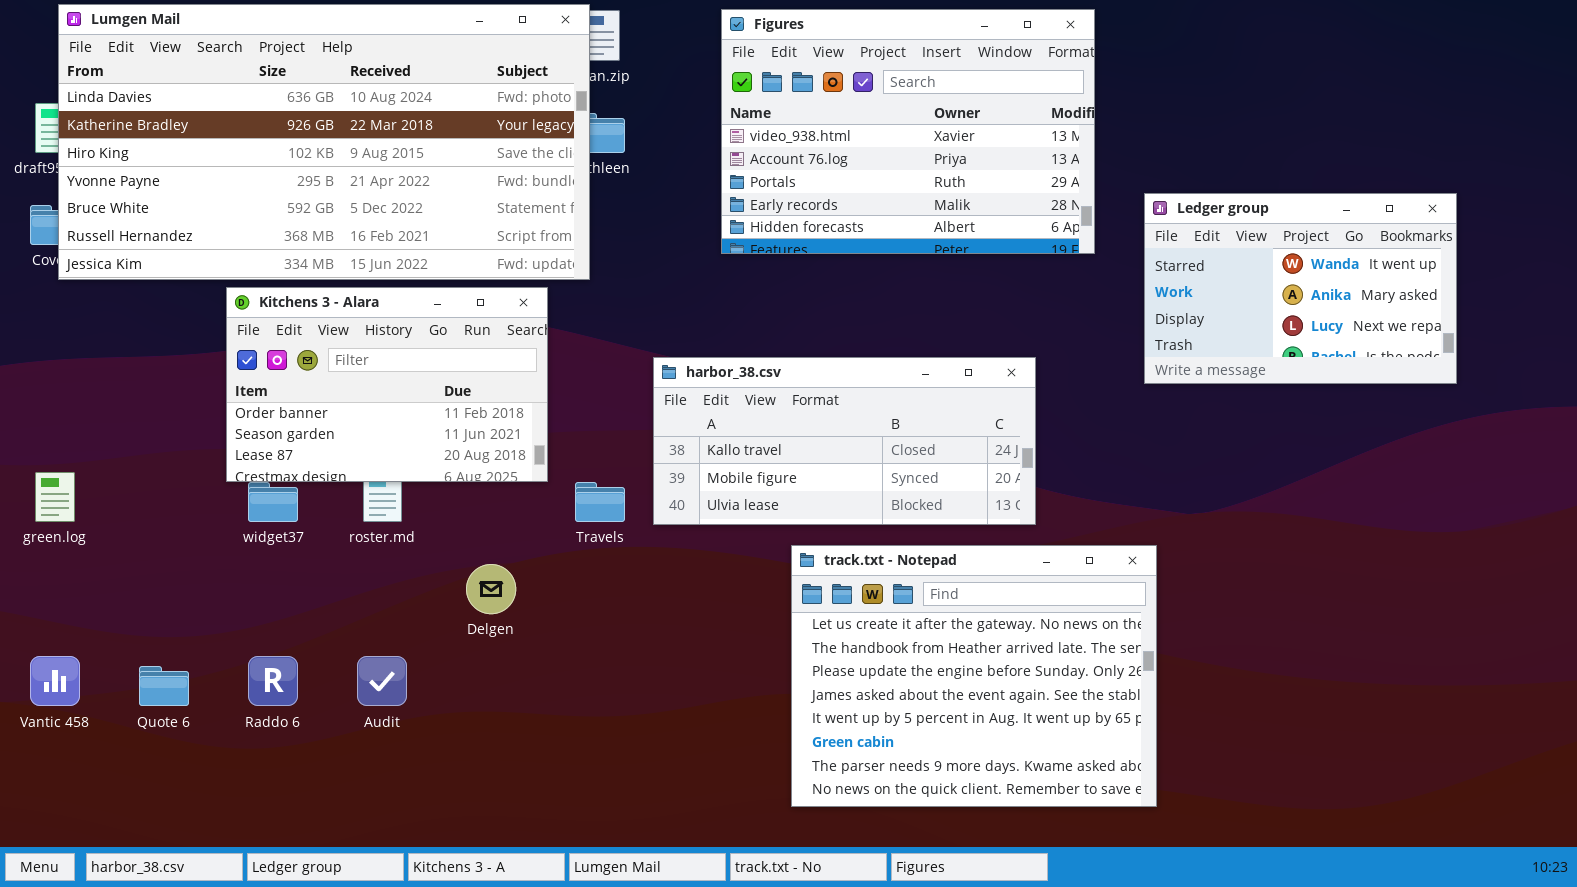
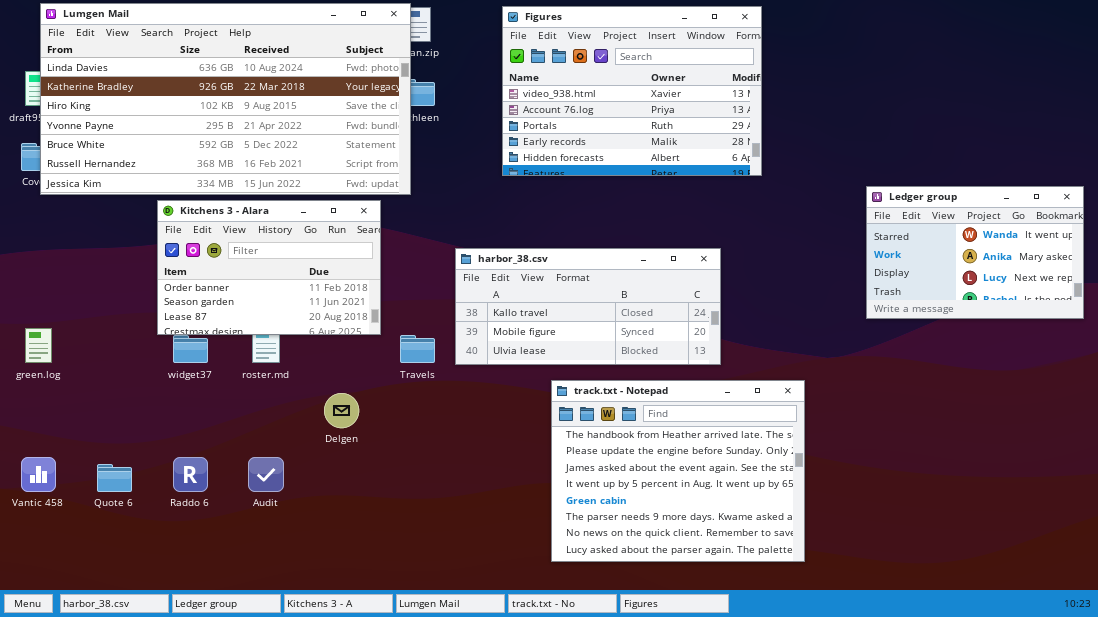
Ledger group: [1144,193,1457,384] -> [866,186,1084,319], moved
track.txt - Notepad: [791,545,1157,807] -> [551,380,805,562], scrolled down 1 row

